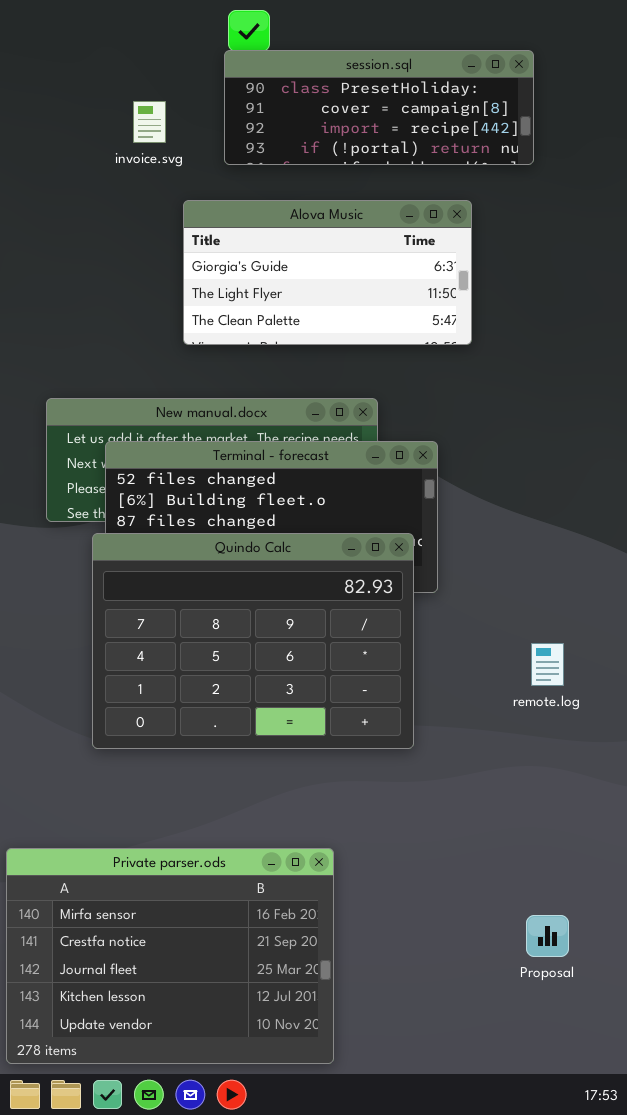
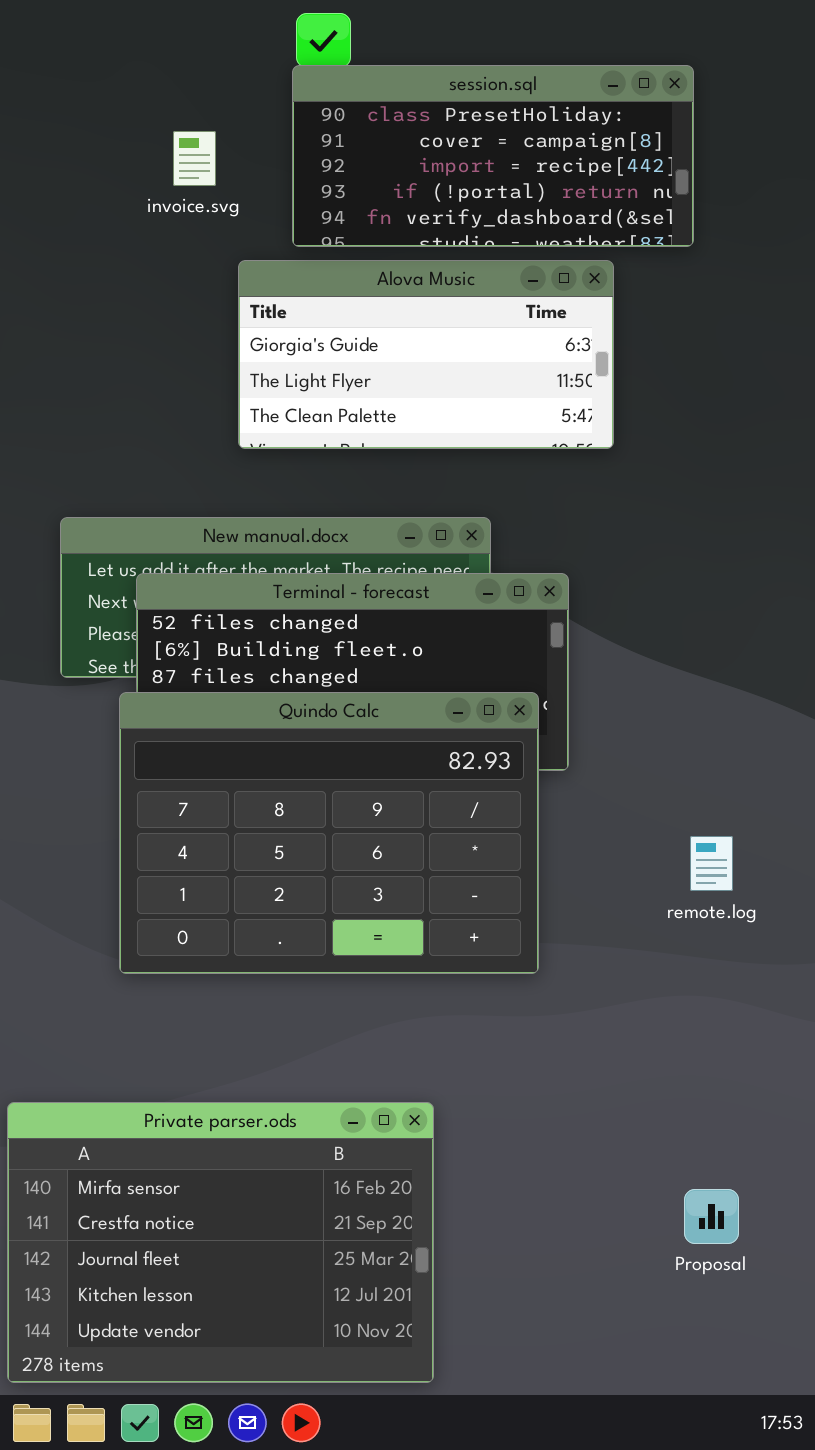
session.sql: [224,50,534,165] -> [292,65,694,247], resized

